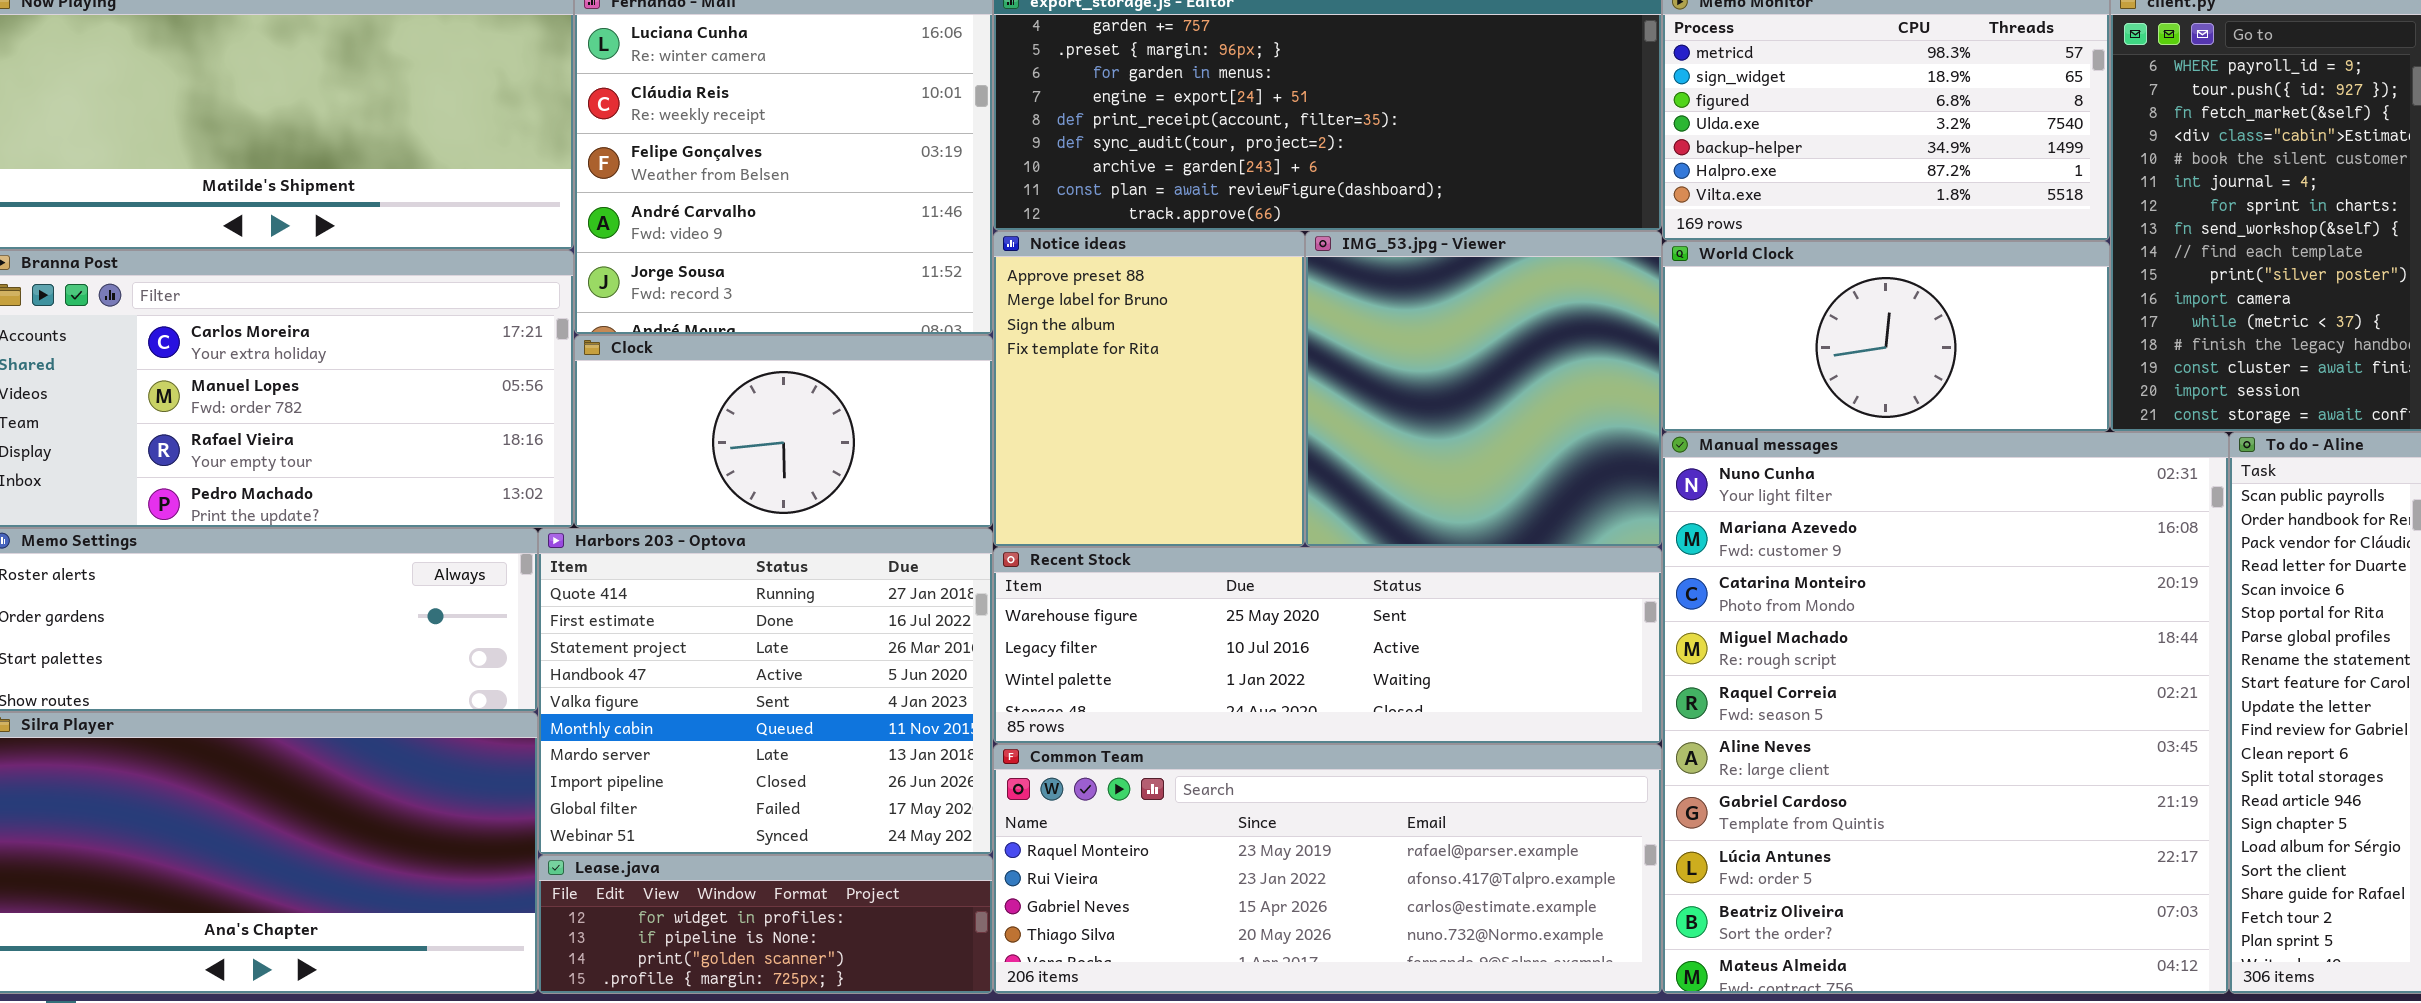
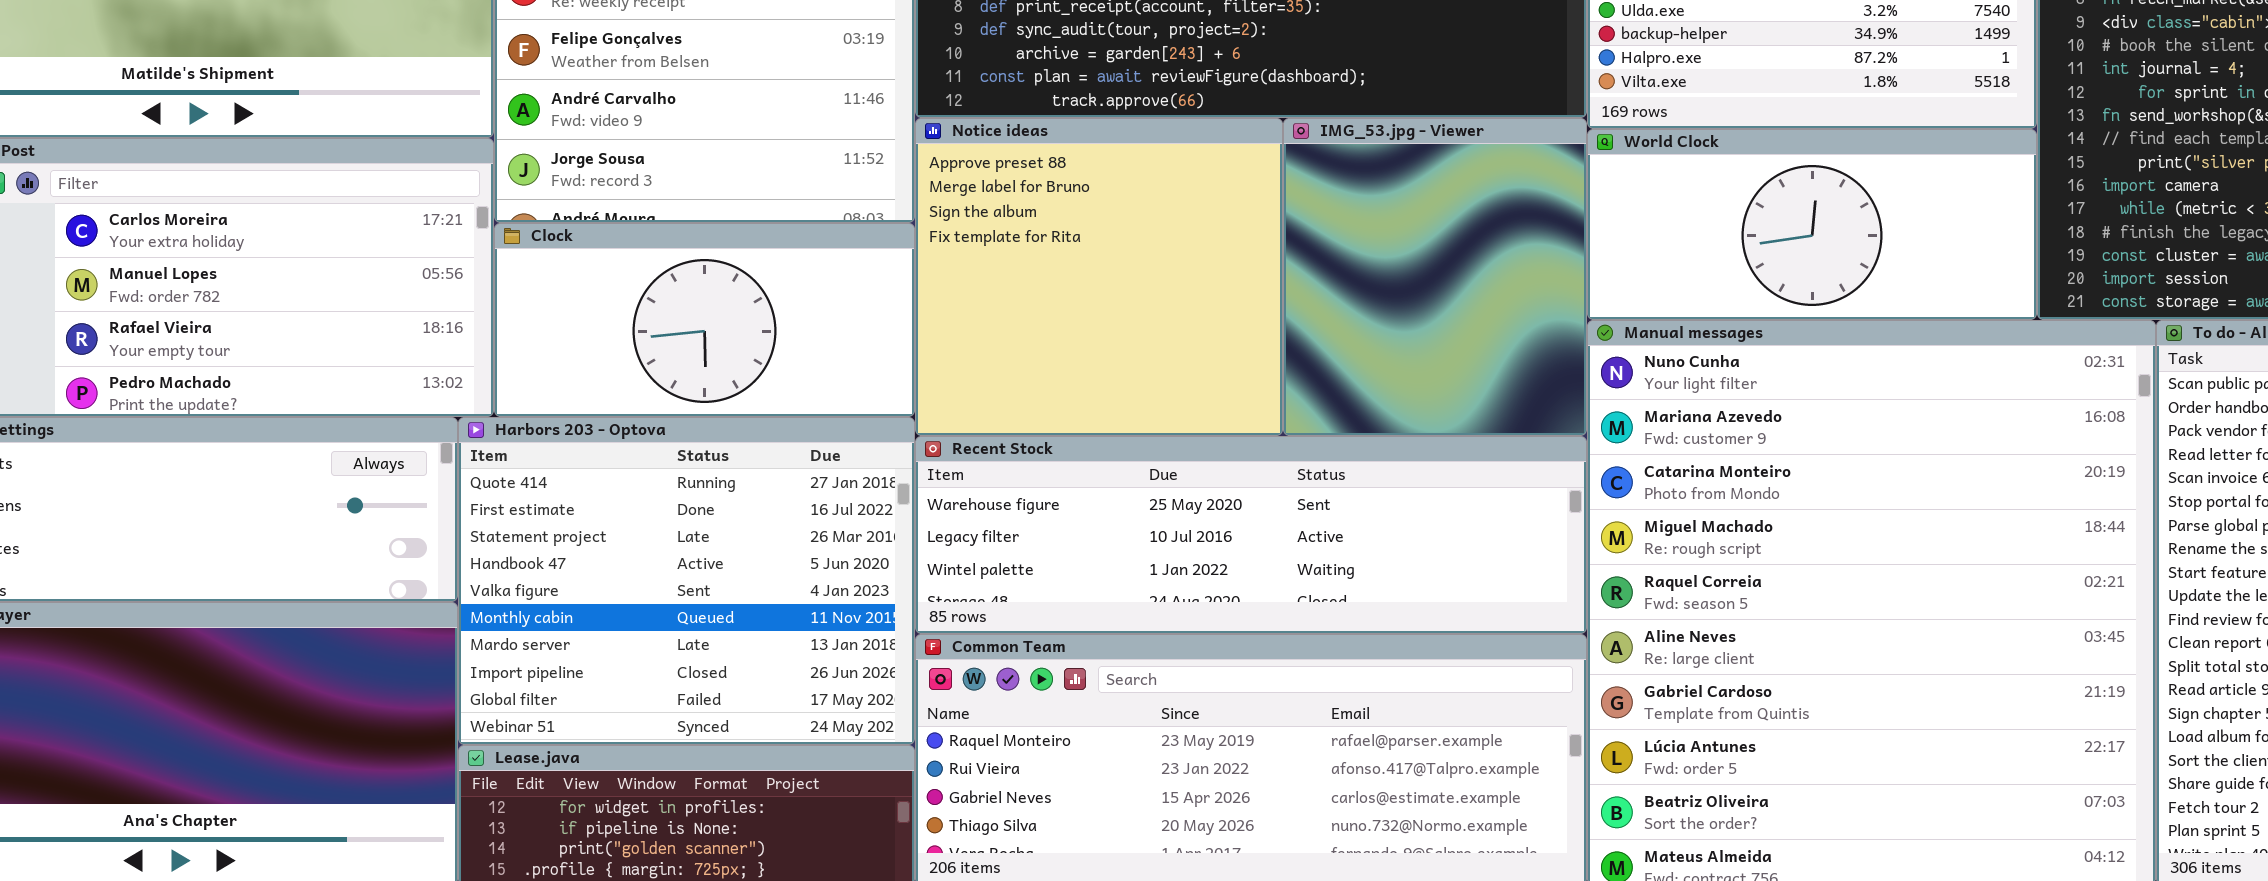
Notice ideas: [993,231,1305,547] -> [915,118,1283,436], resized
IMG_53.jpg - Viewer: [1305,231,1662,547] -> [1283,118,1587,436], resized

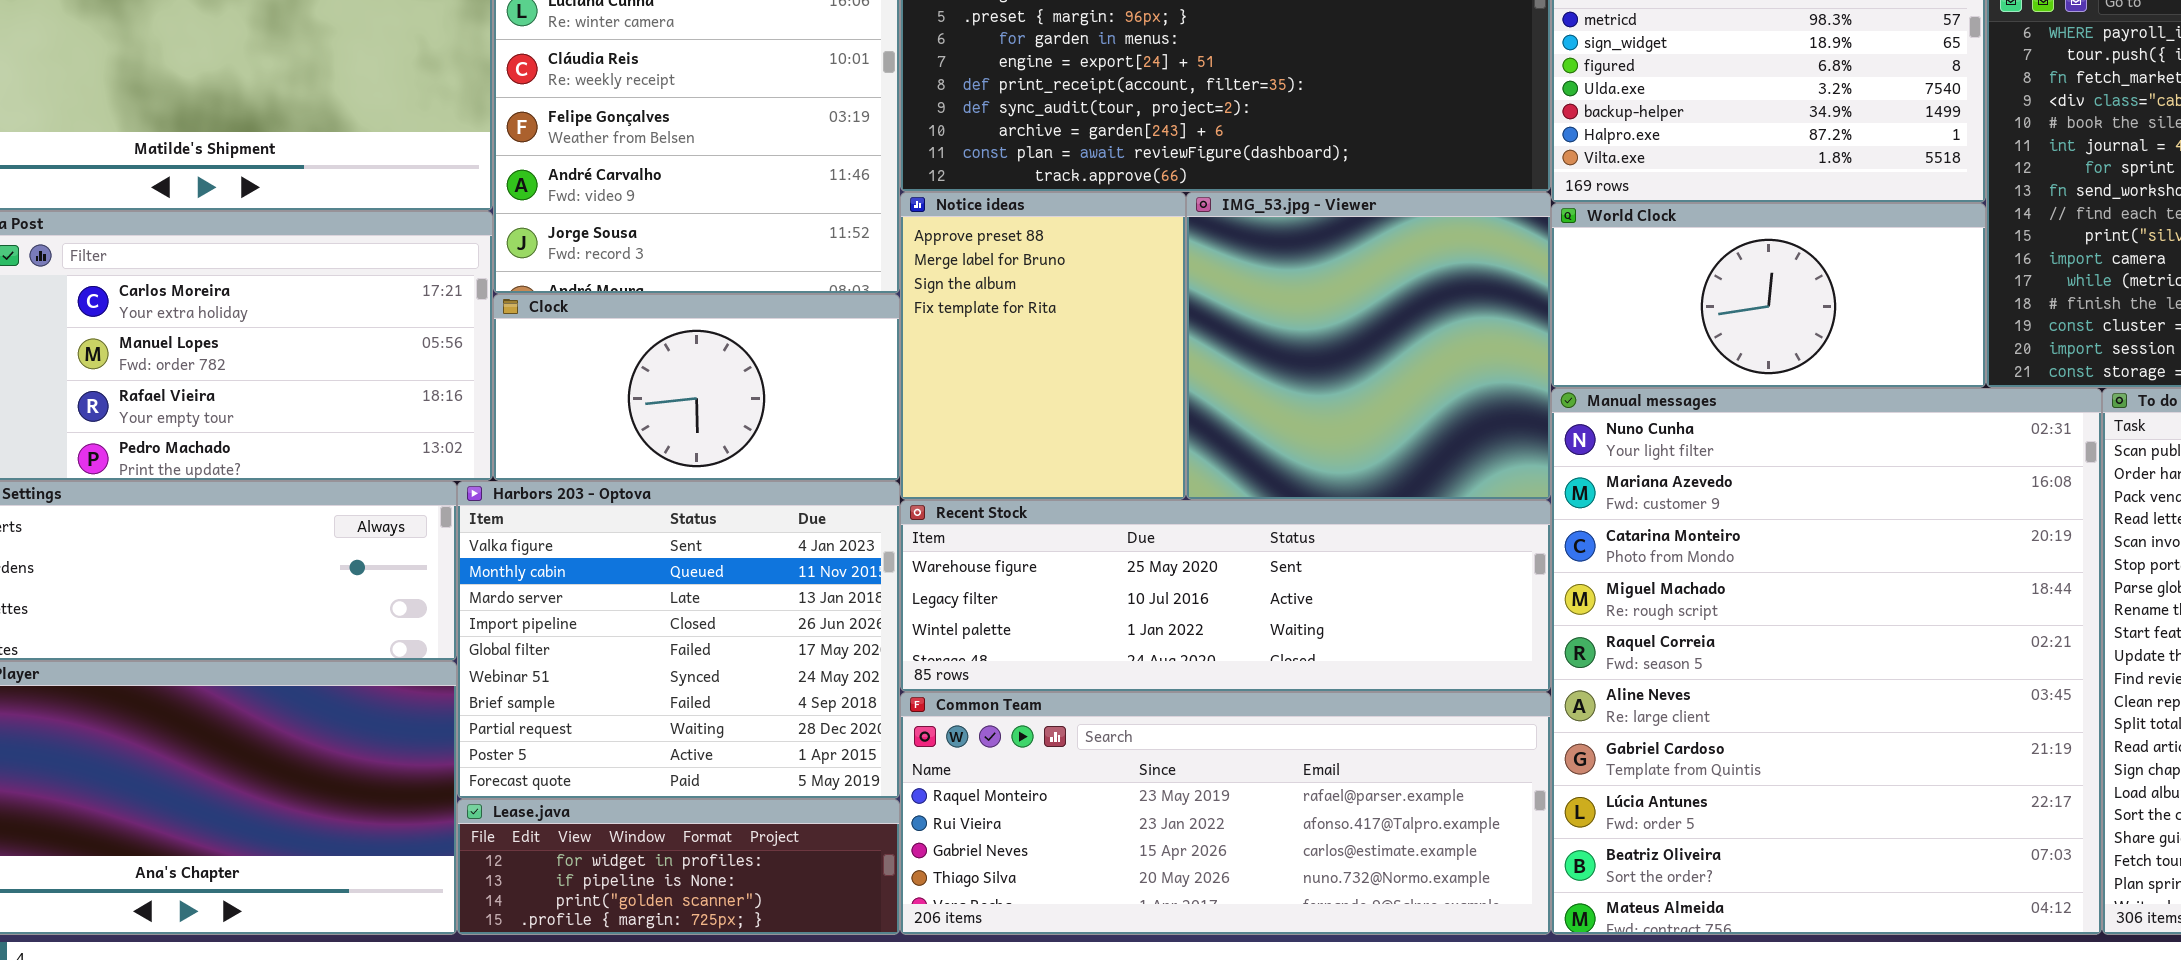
Notice ideas: [915,118,1283,436] -> [900,192,1186,500], resized
IMG_53.jpg - Viewer: [1283,118,1587,436] -> [1186,192,1551,500], resized
Harbors 203 - Optova: [458,417,915,745] -> [457,481,900,799], scrolled down 4 rows

